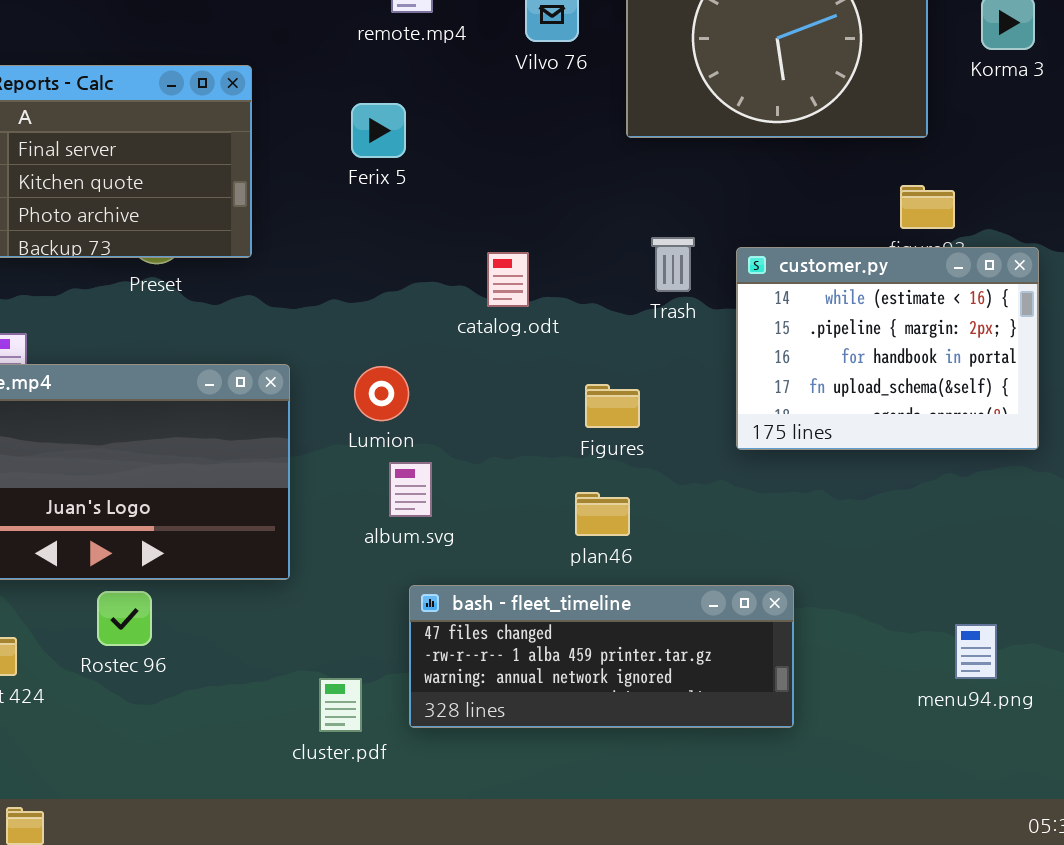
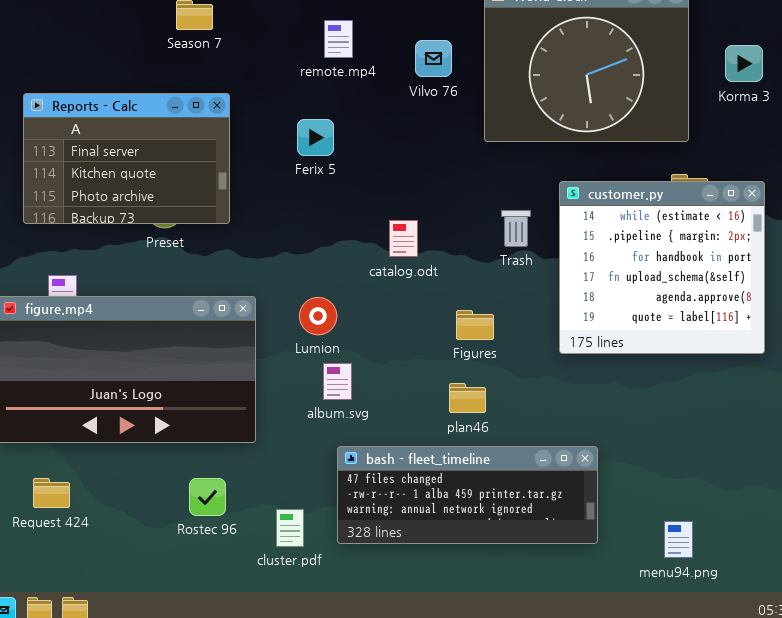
customer.py: [736,247,1039,450] -> [559,181,765,354], resized
Rostec 96: [97,591,152,646] -> [189,478,226,516], moved
menu94.png: [955,624,997,679] -> [664,521,693,558], moved

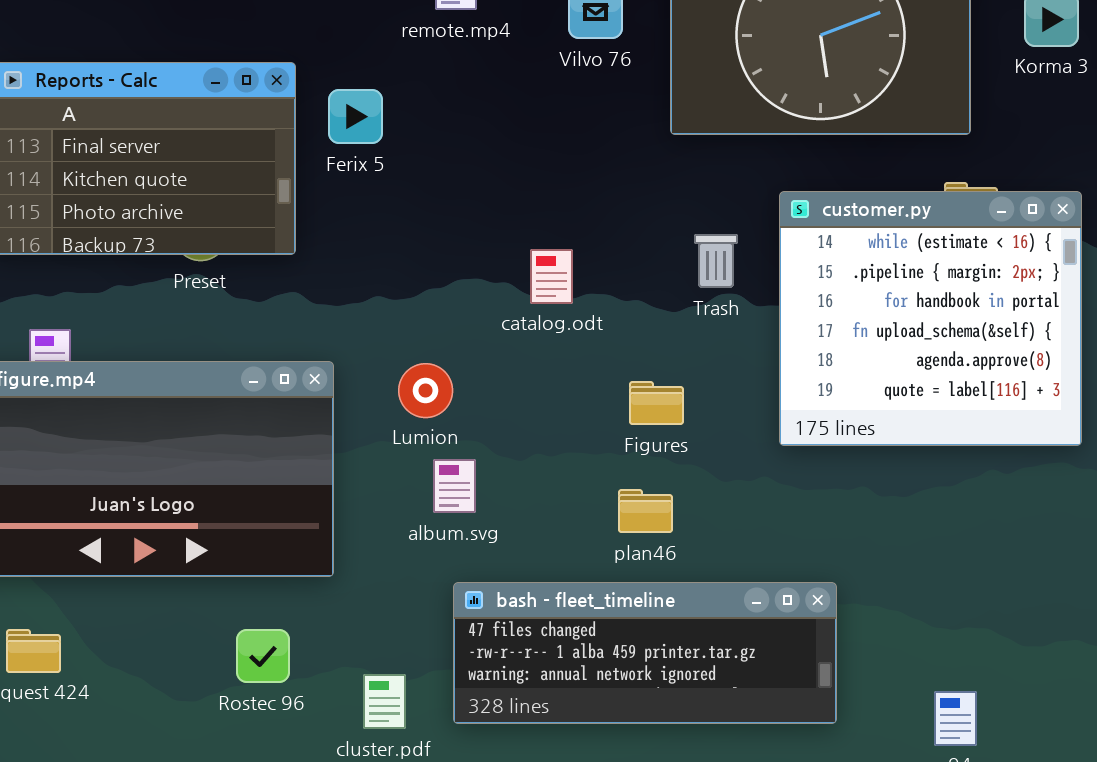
Ferix 5: [297,119,334,156] -> [328,89,383,144], moved

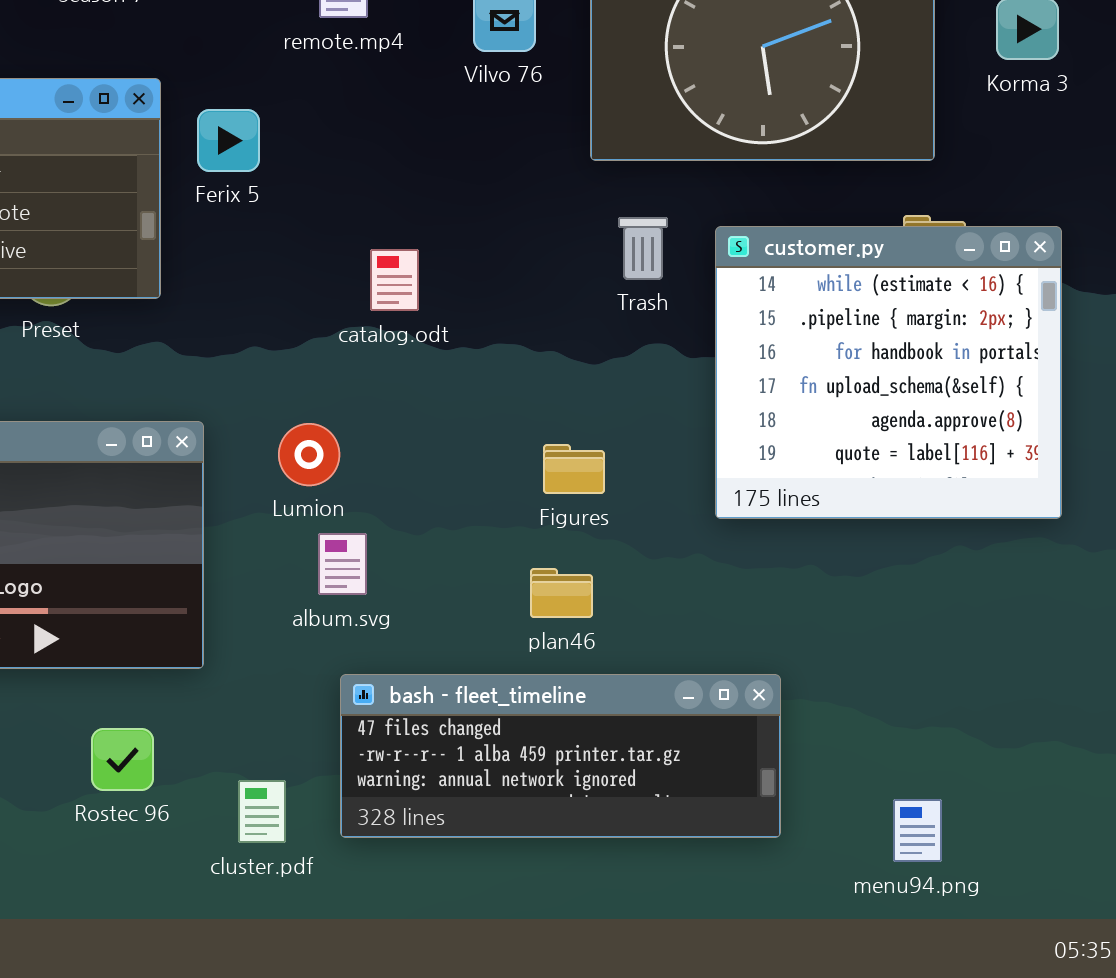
Trash: [694,234,738,288] -> [618,217,668,280], moved
catalog.odt: [530,249,573,304] -> [370,249,419,311], moved

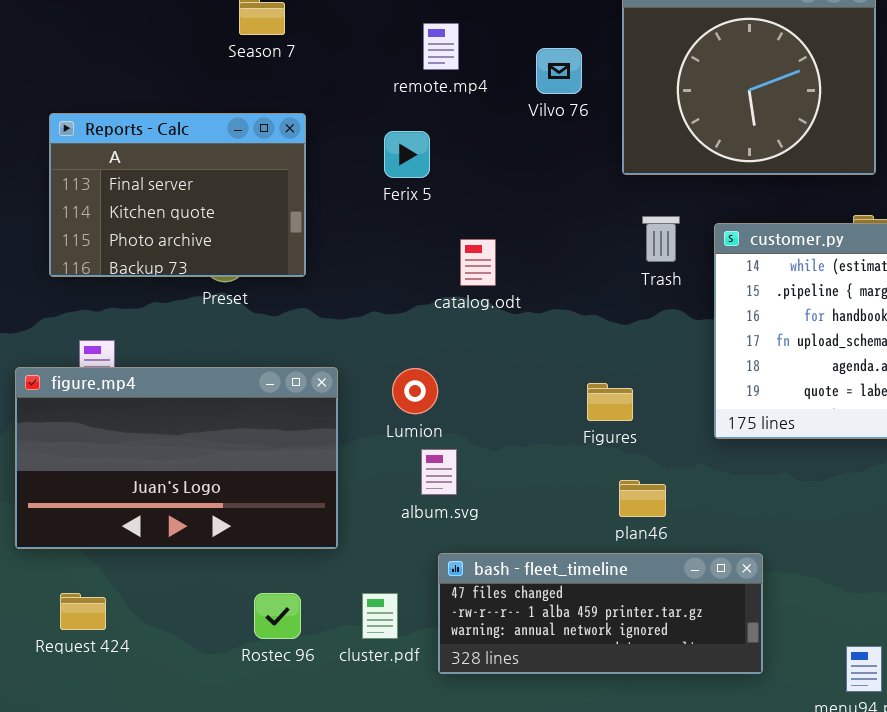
Ferix 5: [197,109,260,172] -> [384,131,430,178], moved
plan46: [530,568,593,618] -> [619,480,666,517], moved
cluster.pdf: [238,780,286,843] -> [362,593,398,639], moved

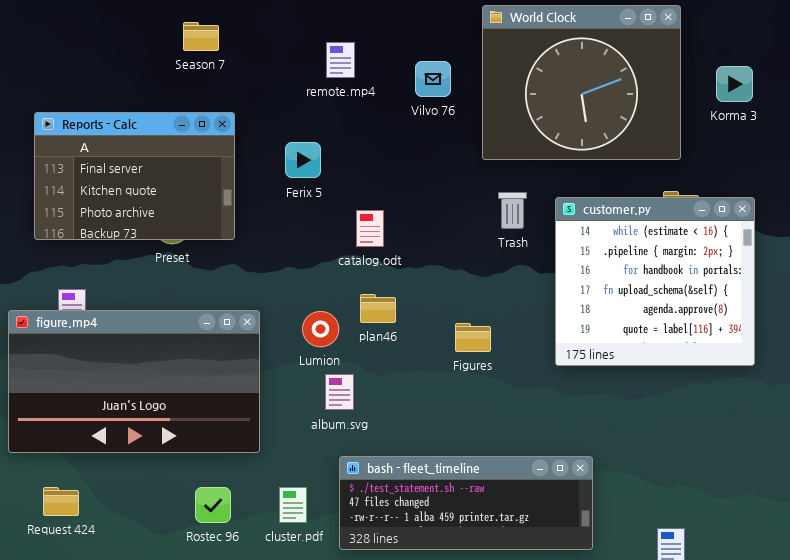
Ferix 5: [384,131,430,178] -> [285,142,321,178], moved
plan46: [619,480,666,517] -> [360,294,396,323], moved
bash - fleet_timeline: [438,553,763,674] -> [339,456,593,550], scrolled up 1 row

